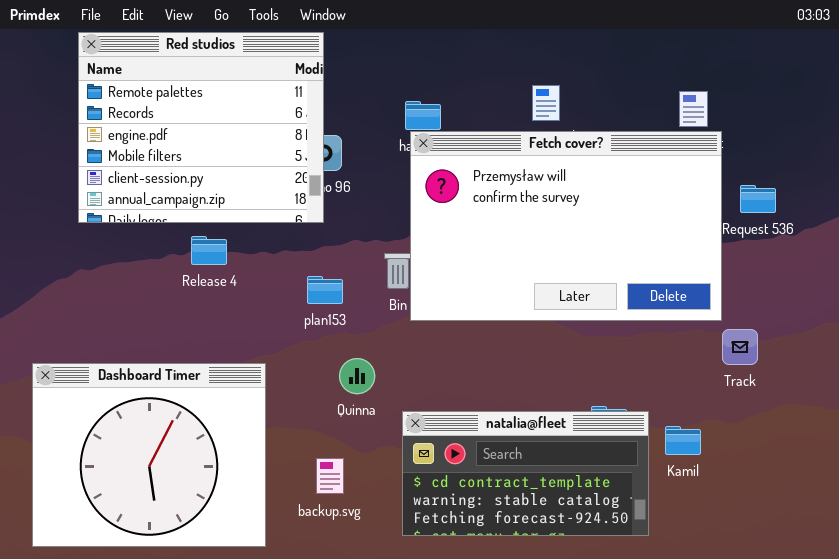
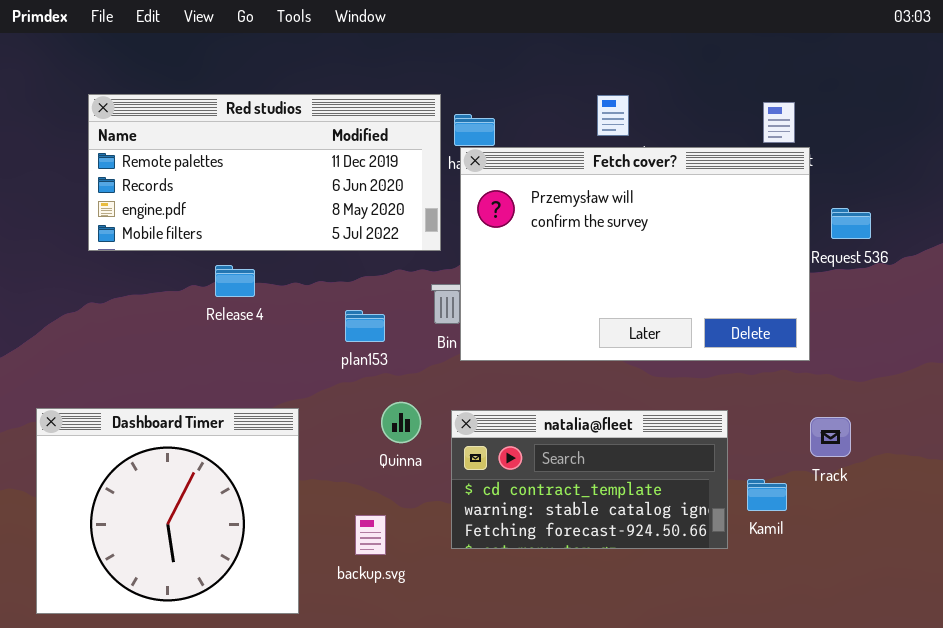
Red studios: [78,32,324,223] -> [88,94,441,251], resized
Track: [722,329,758,365] -> [810,417,851,457], moved
natalia@fleet: [402,411,649,536] -> [451,410,728,549], moved

